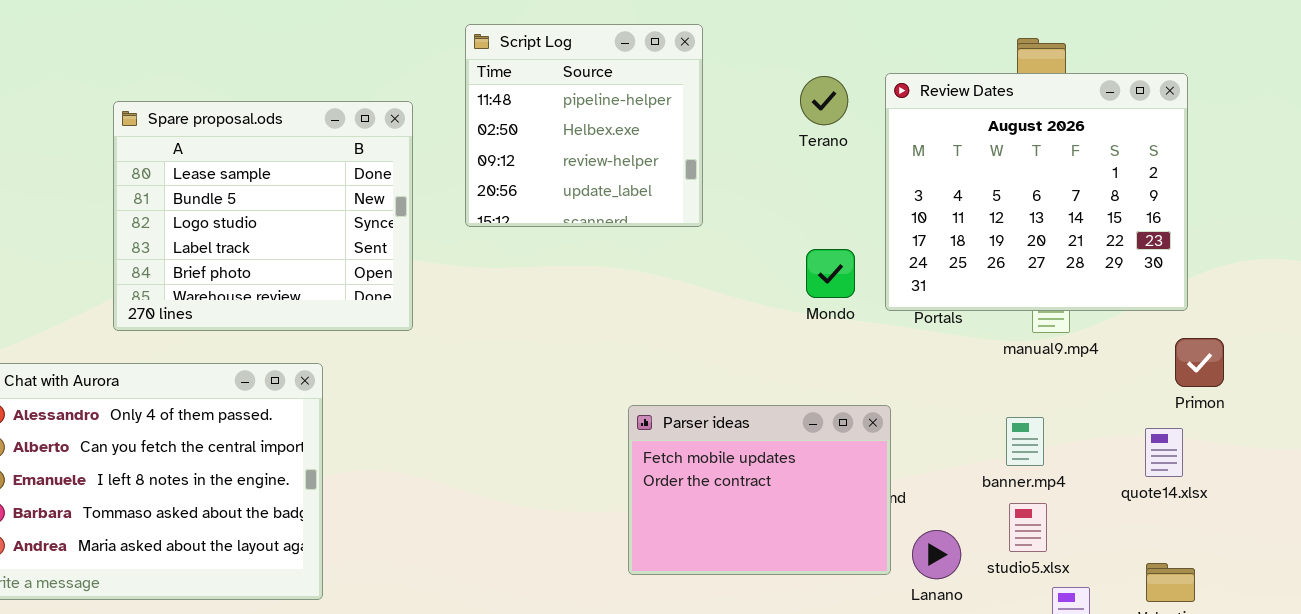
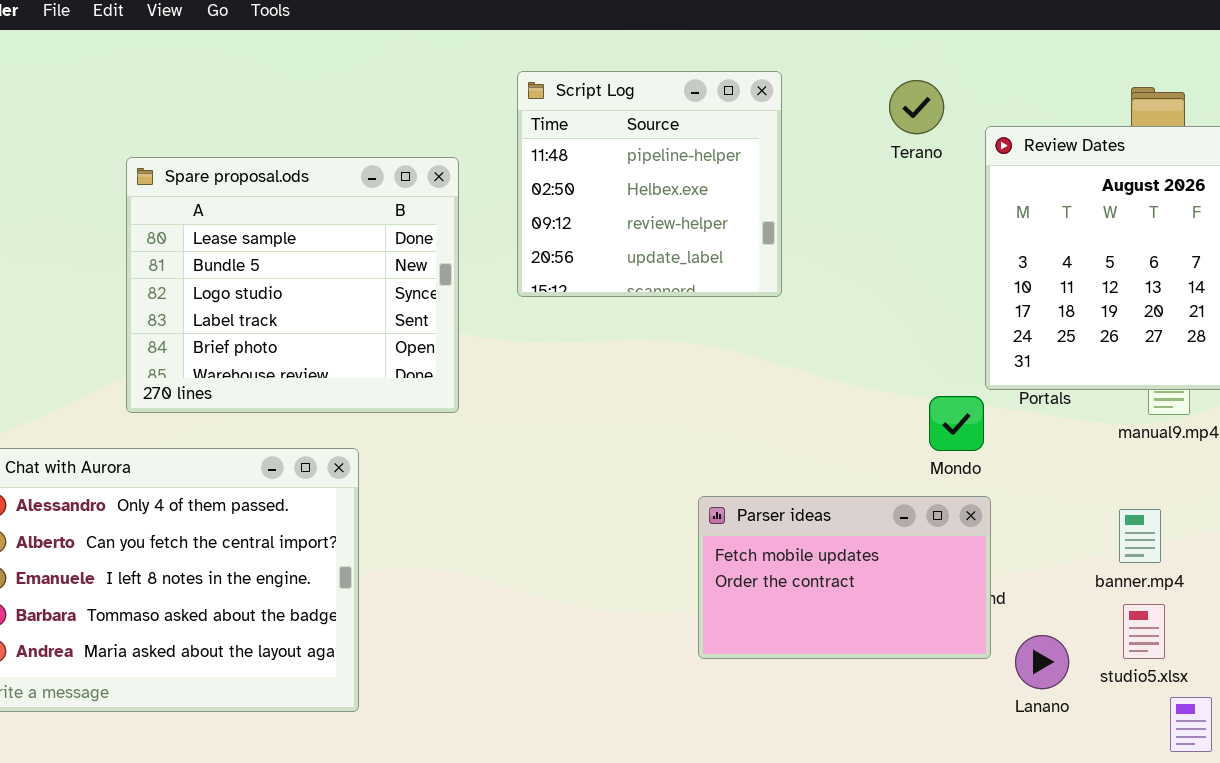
Terano: [800,76,848,125] -> [889,80,944,134], moved
Mondo: [806,249,855,298] -> [929,396,984,451], moved
Parser ideas: [628,405,891,575] -> [698,496,991,659], resized

